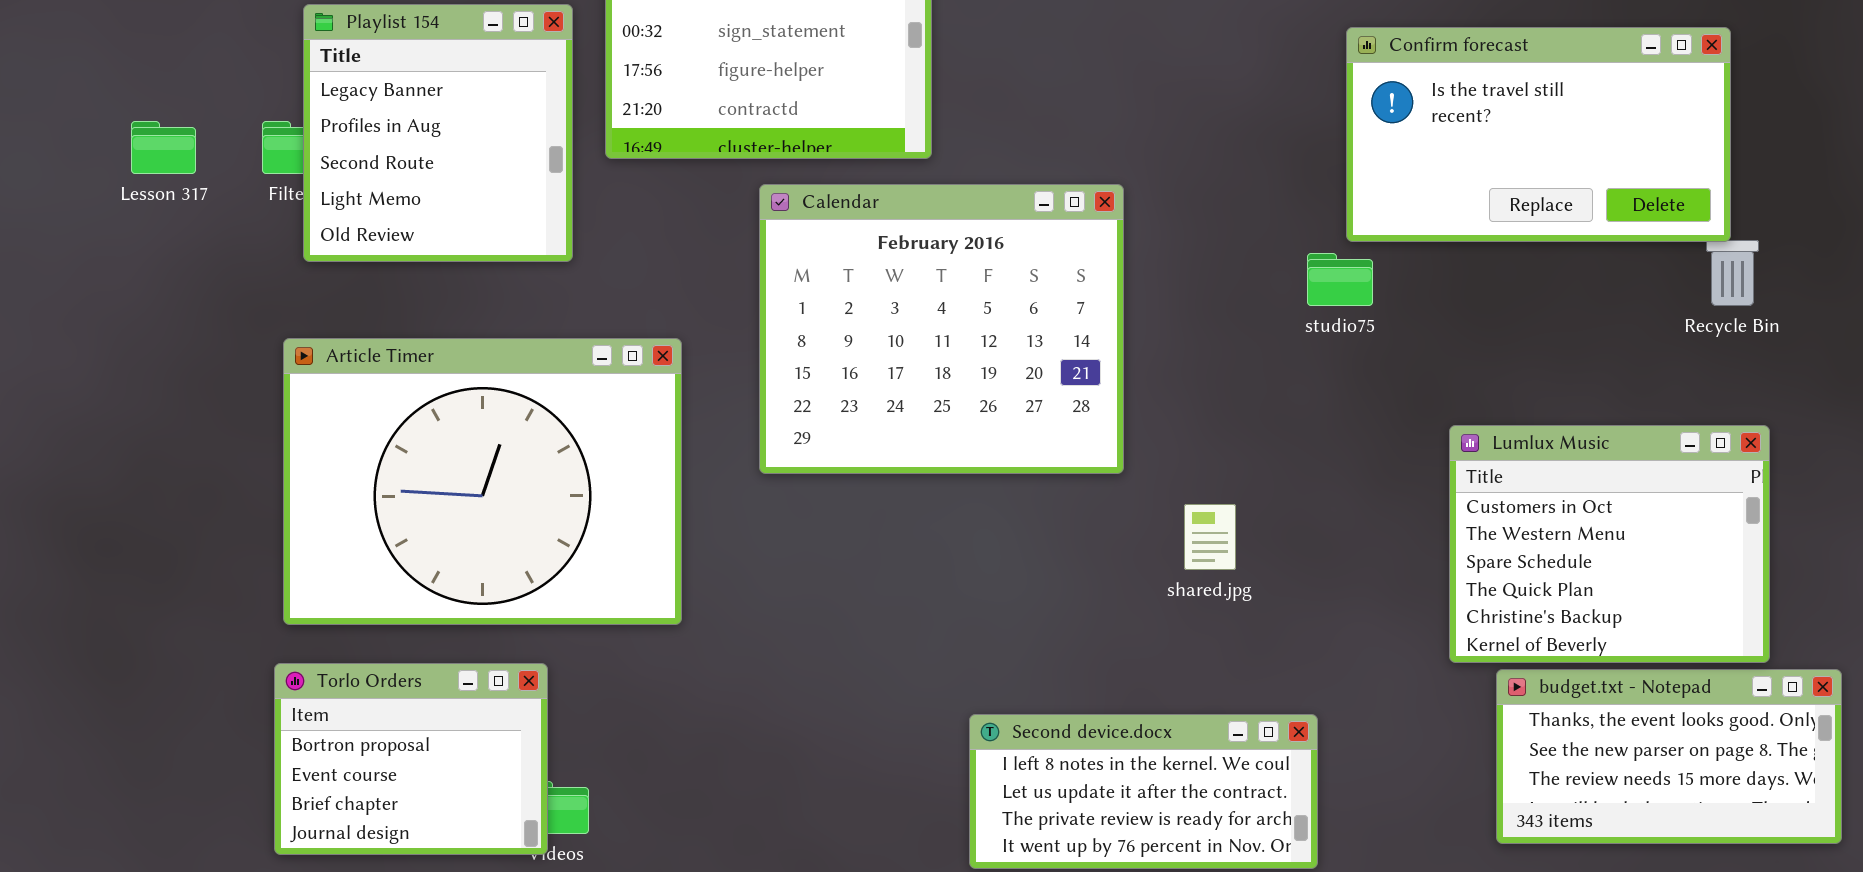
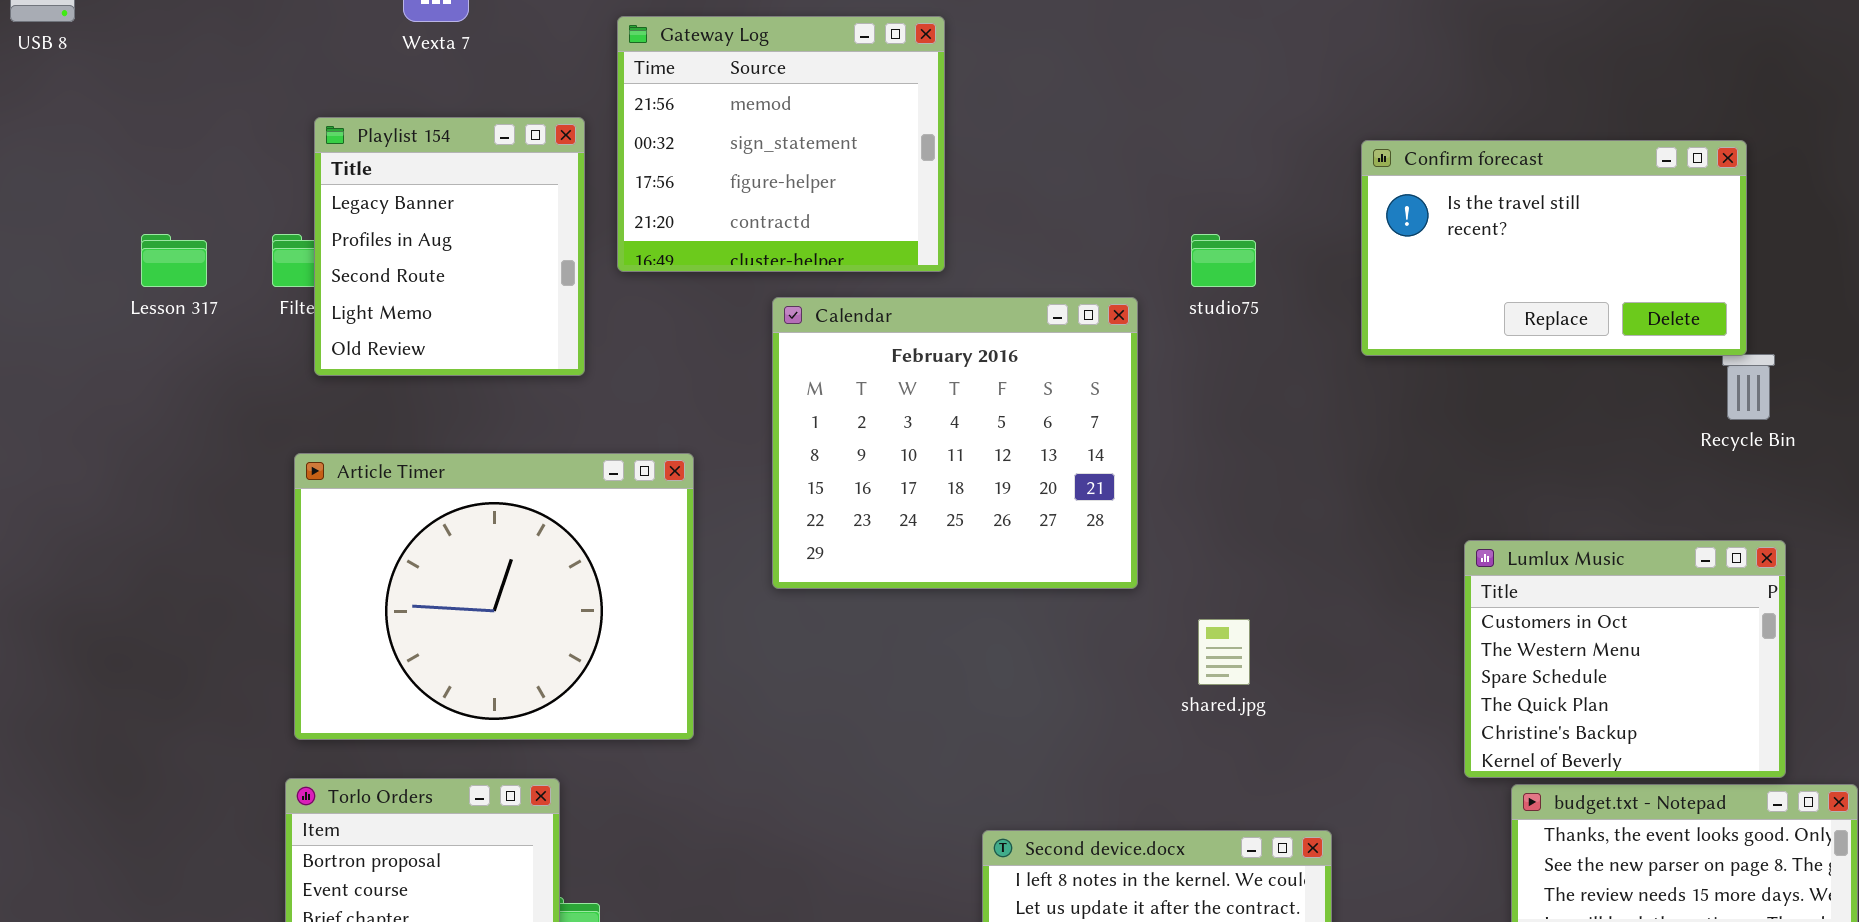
studio75: [1307,253,1373,306] -> [1191,234,1256,287], moved

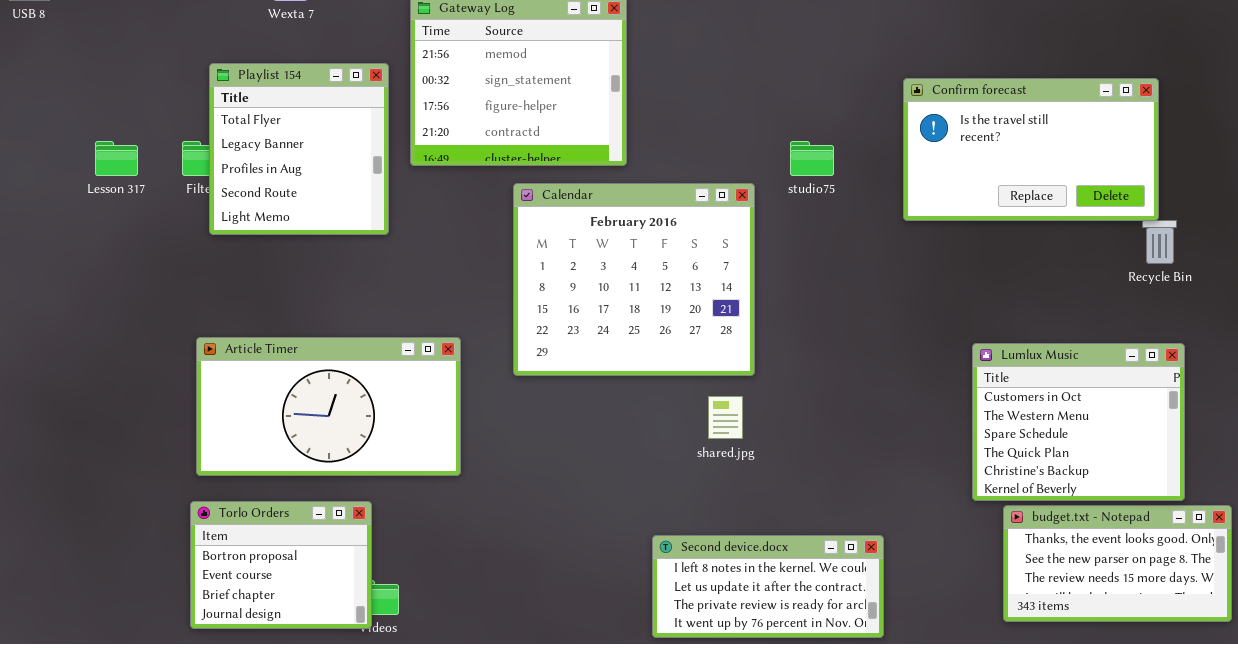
Playlist 154: [314,117,585,376] -> [209,63,389,235], scrolled up 1 row
Article Timer: [294,453,694,740] -> [196,337,461,476], resized
shared.jpg: [1198,619,1250,685] -> [708,396,743,439], moved

